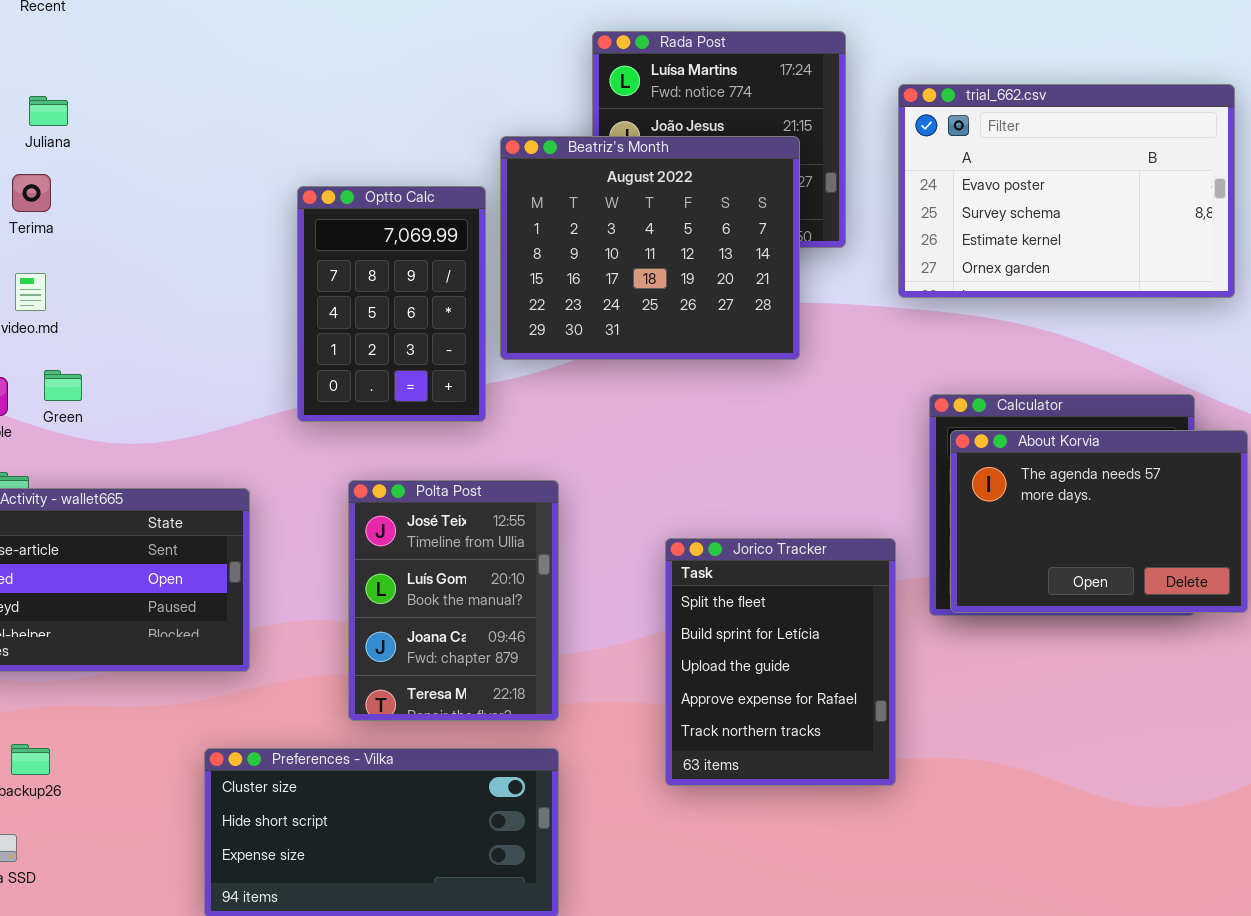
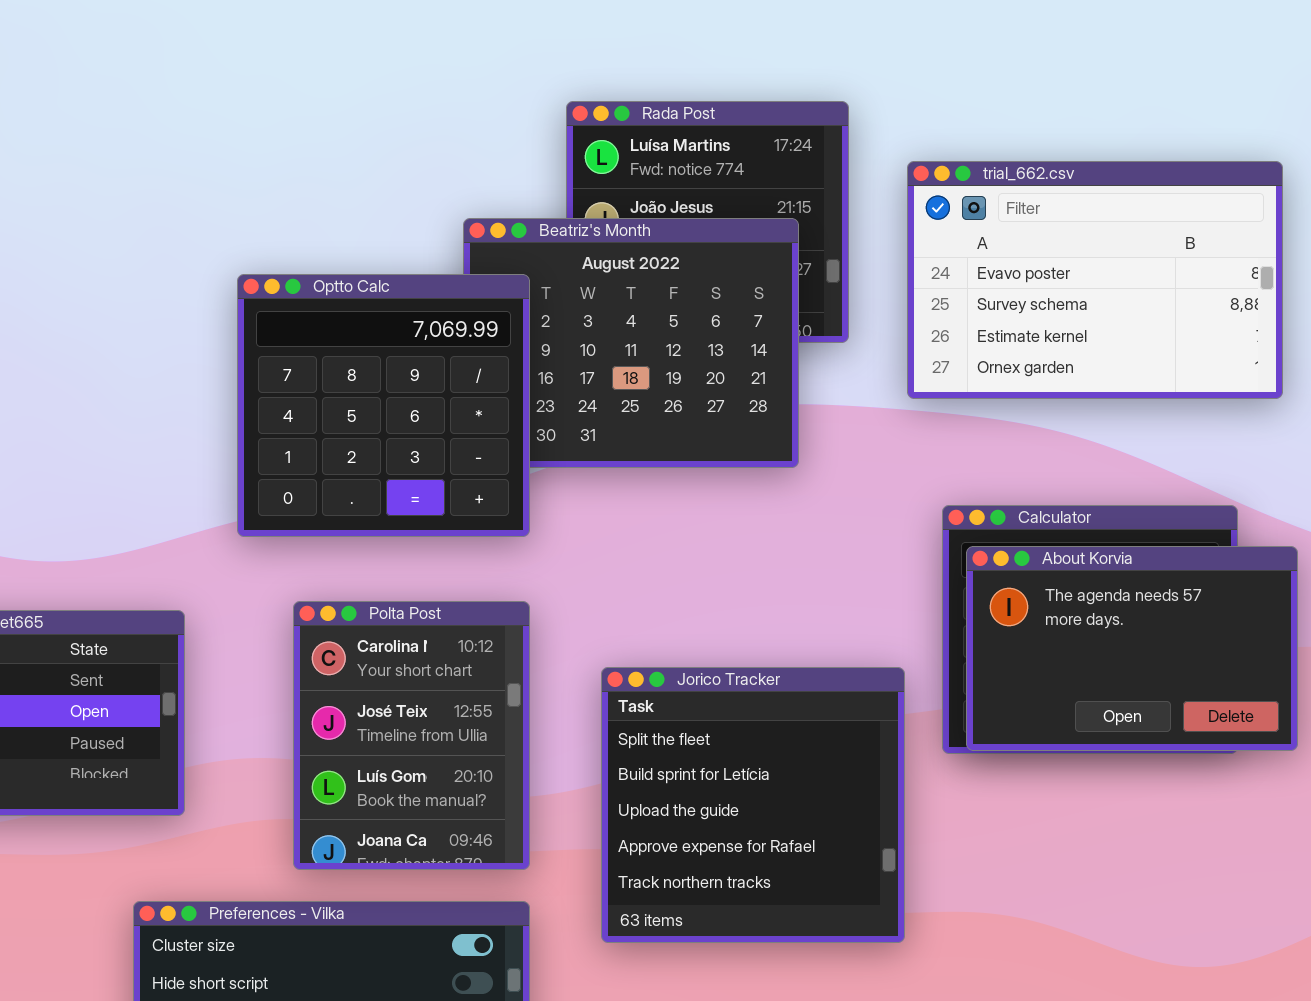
Optto Calc: [297,186,486,422] -> [237,274,530,537], resized
Polta Post: [348,480,559,721] -> [293,601,530,870], scrolled up 1 row
Jorico Tracker: [665,538,896,786] -> [601,667,905,943], resized

